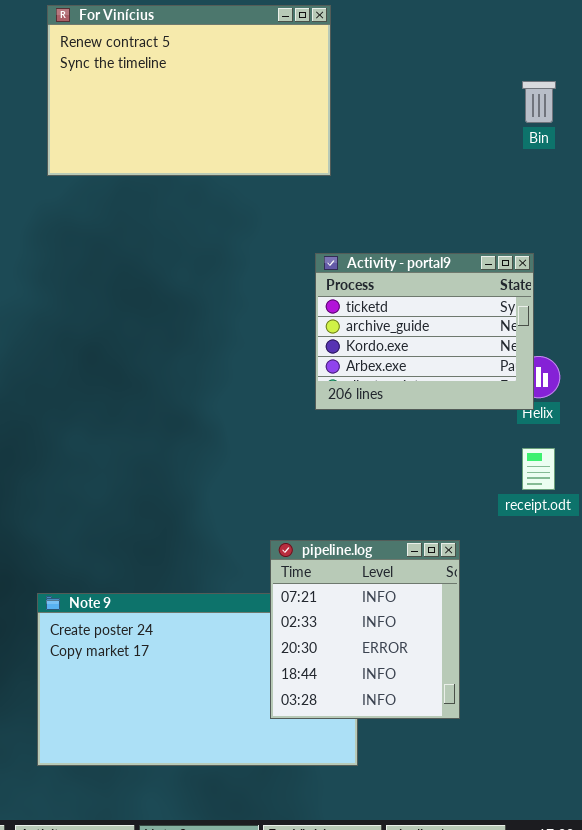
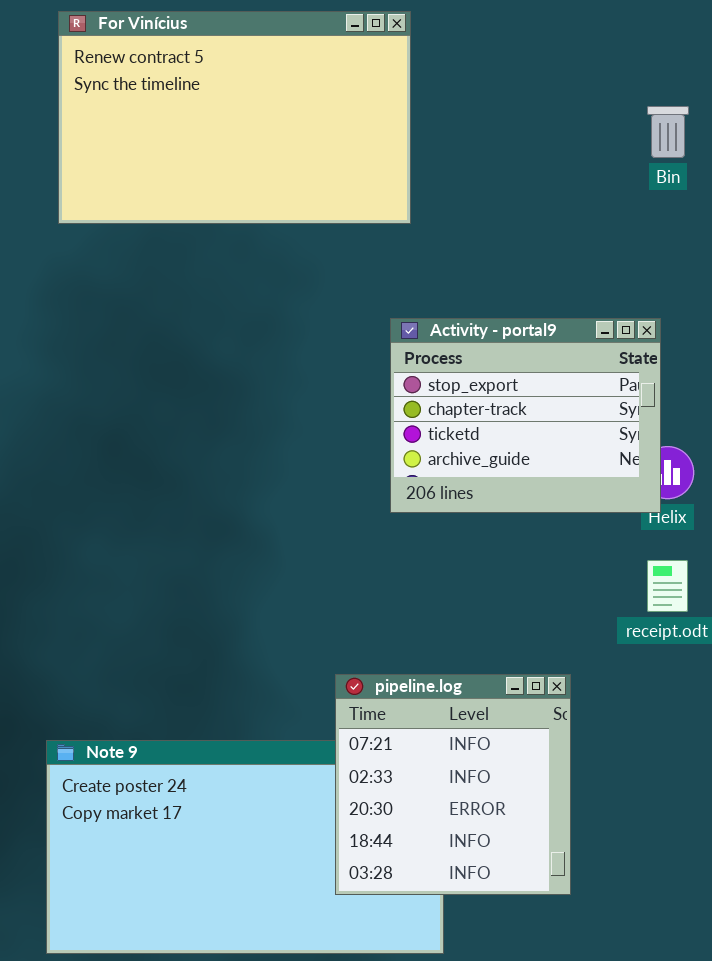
Activity - portal9: [315,253,534,410] -> [390,318,661,513], scrolled up 2 rows

